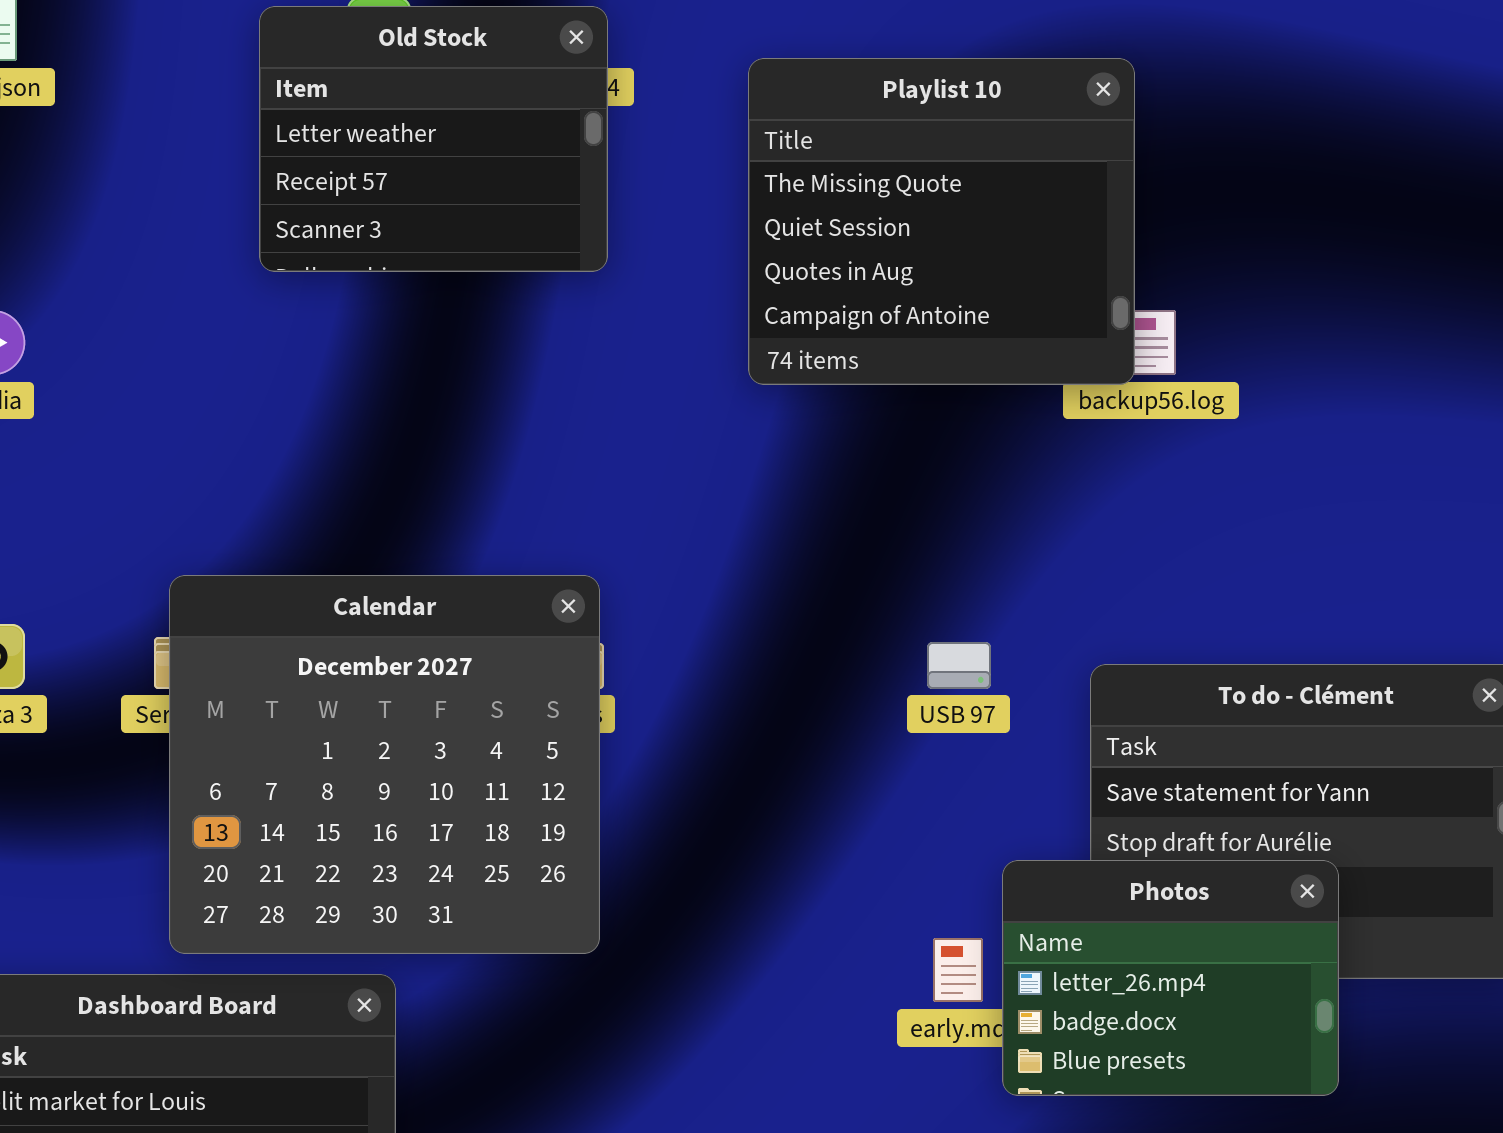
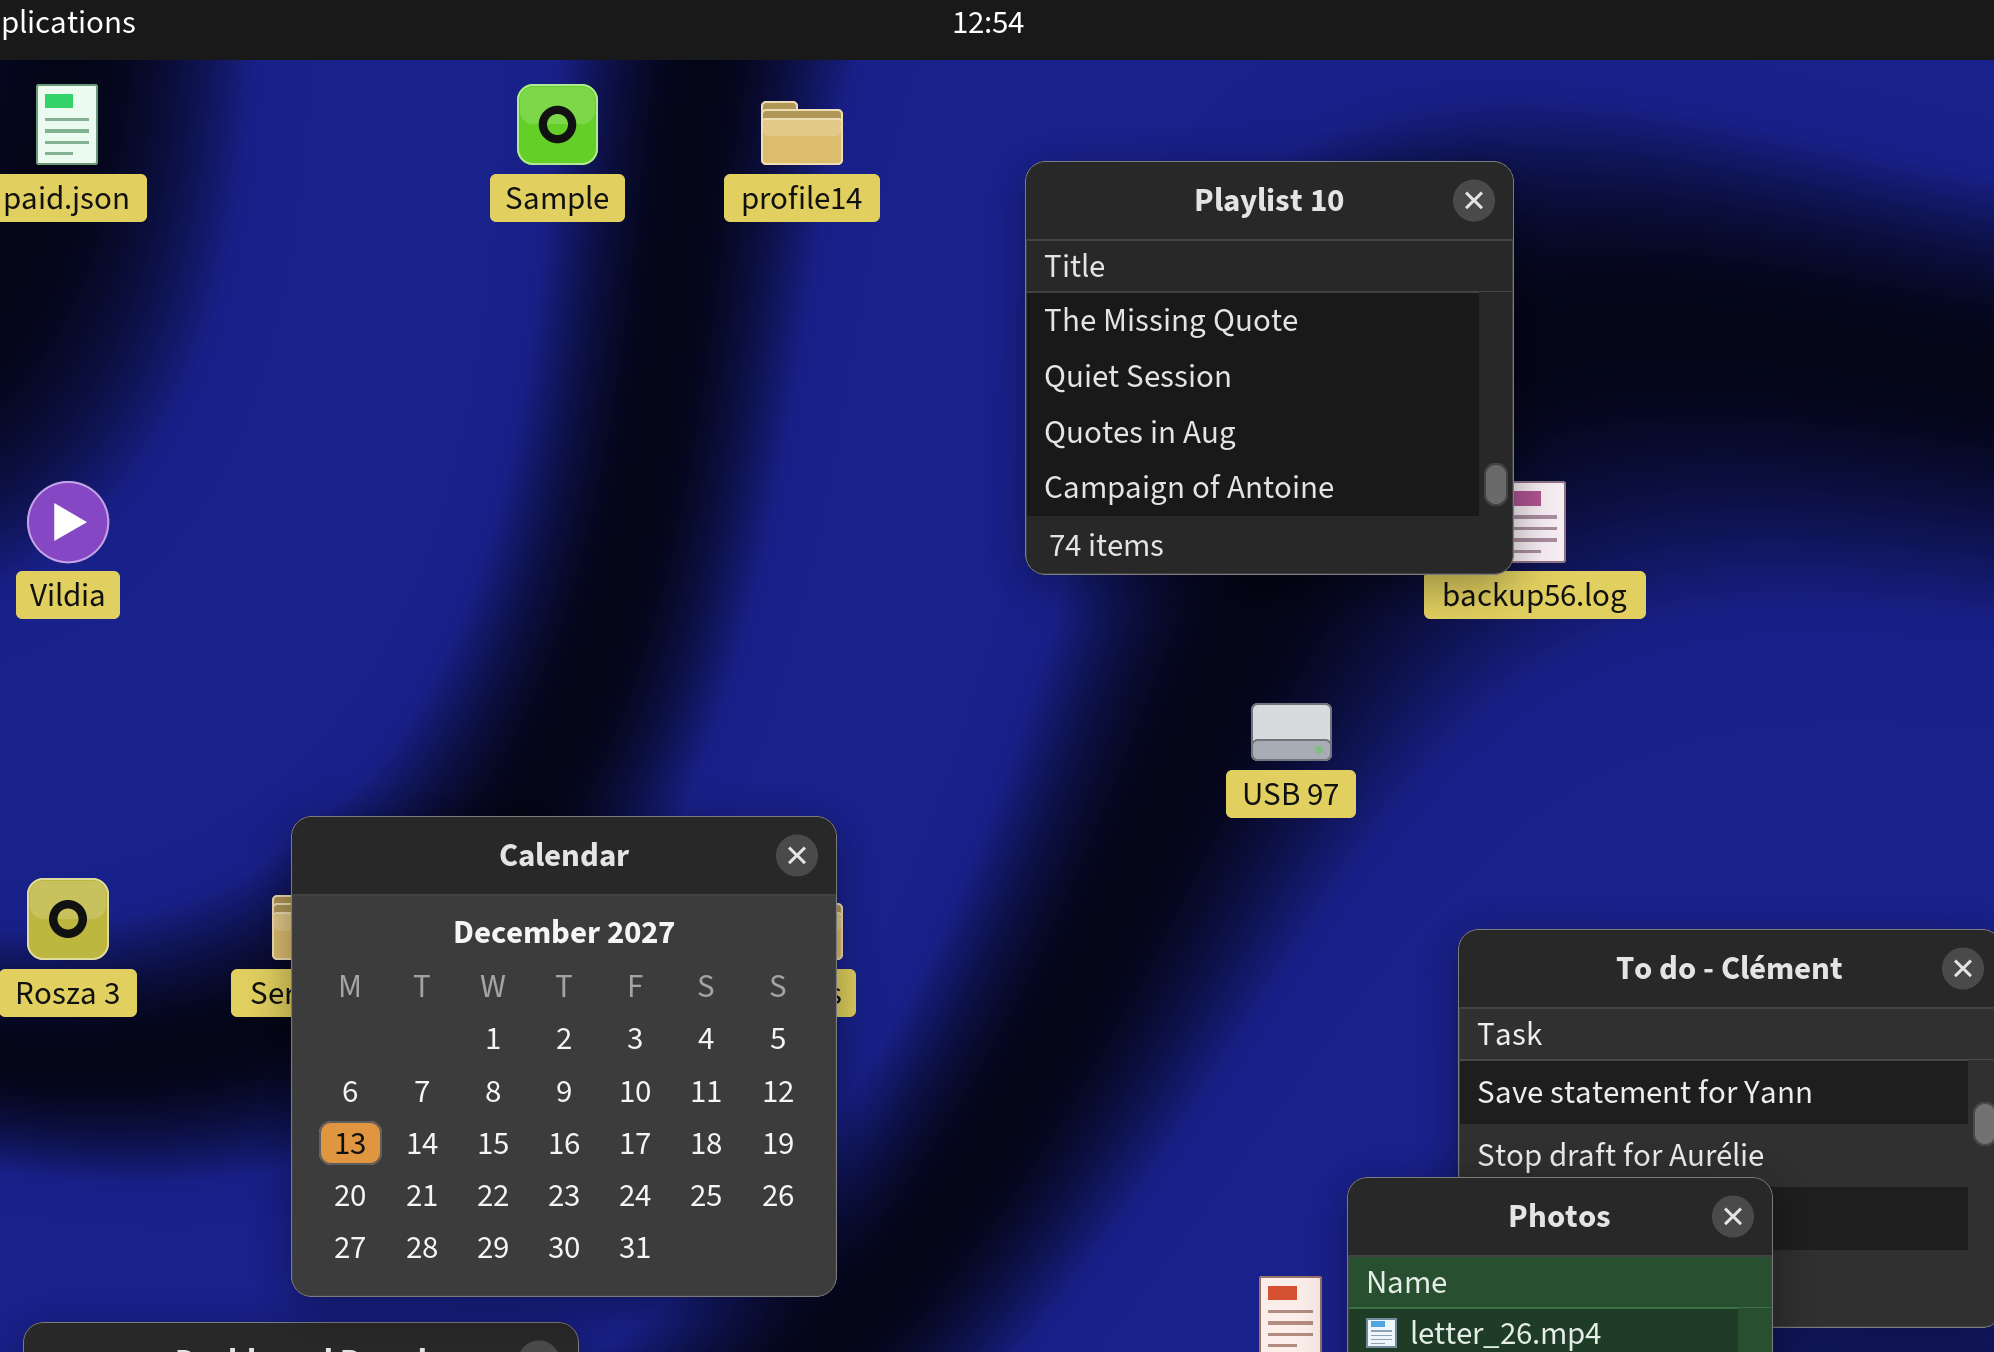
Old Stock: [259,6,608,272] -> none, closed
USB 97: [927,642,991,689] -> [1251,703,1332,761], moved

